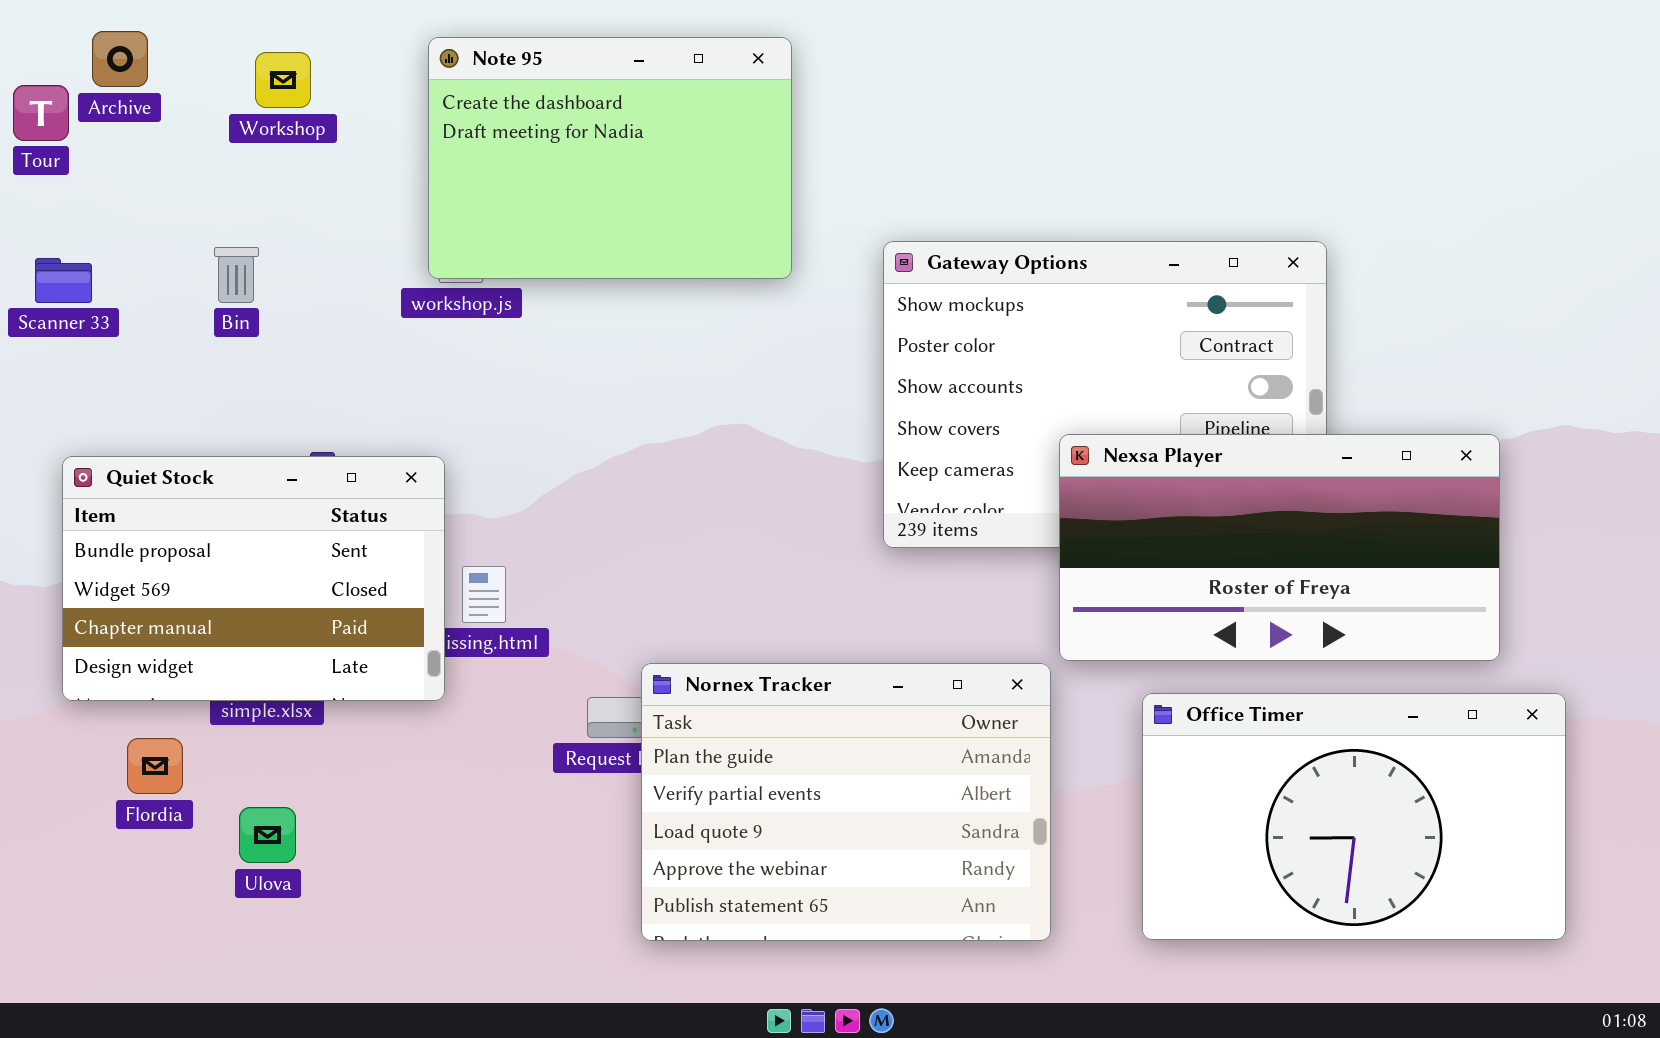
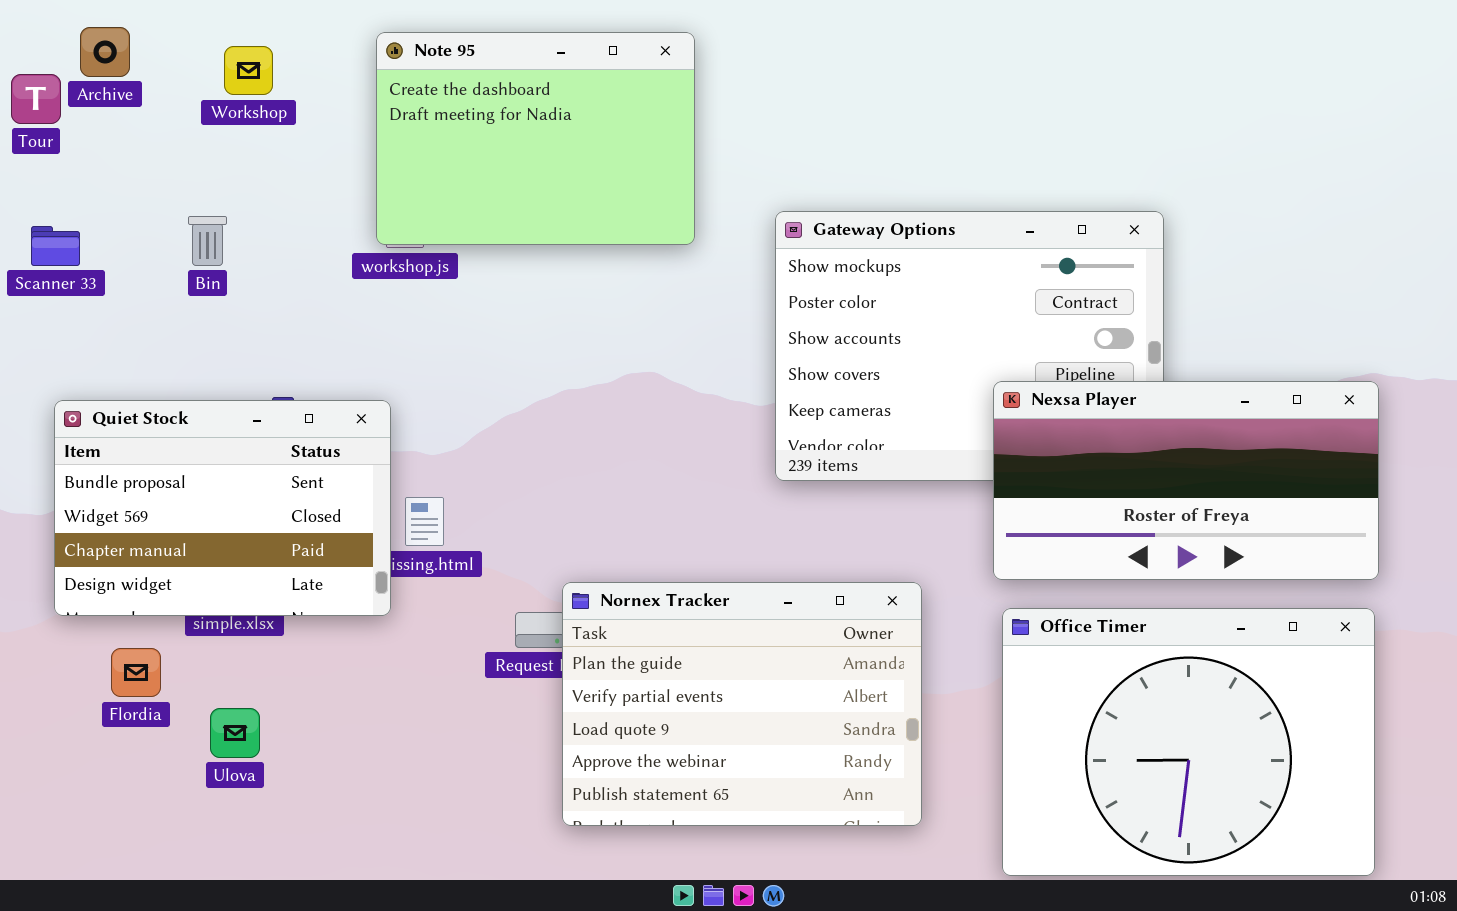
Nexsa Player: [1059,434,1500,661] -> [993,381,1379,580], moved
Office Timer: [1142,693,1566,940] -> [1002,608,1375,876], resized

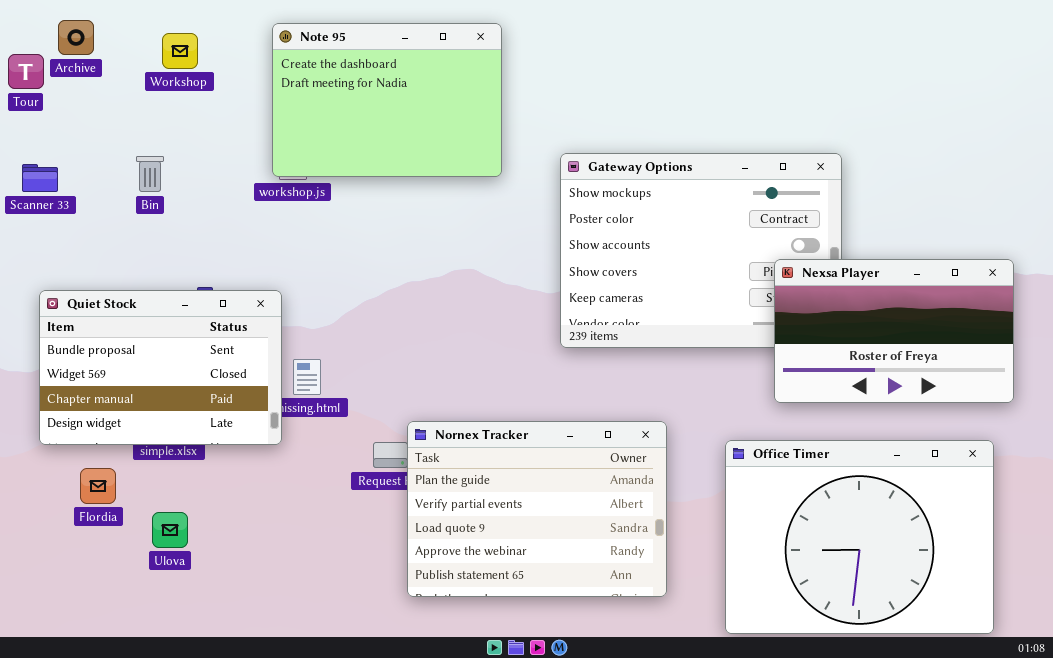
Nexsa Player: [993,381,1379,580] -> [774,259,1014,403], moved, resized

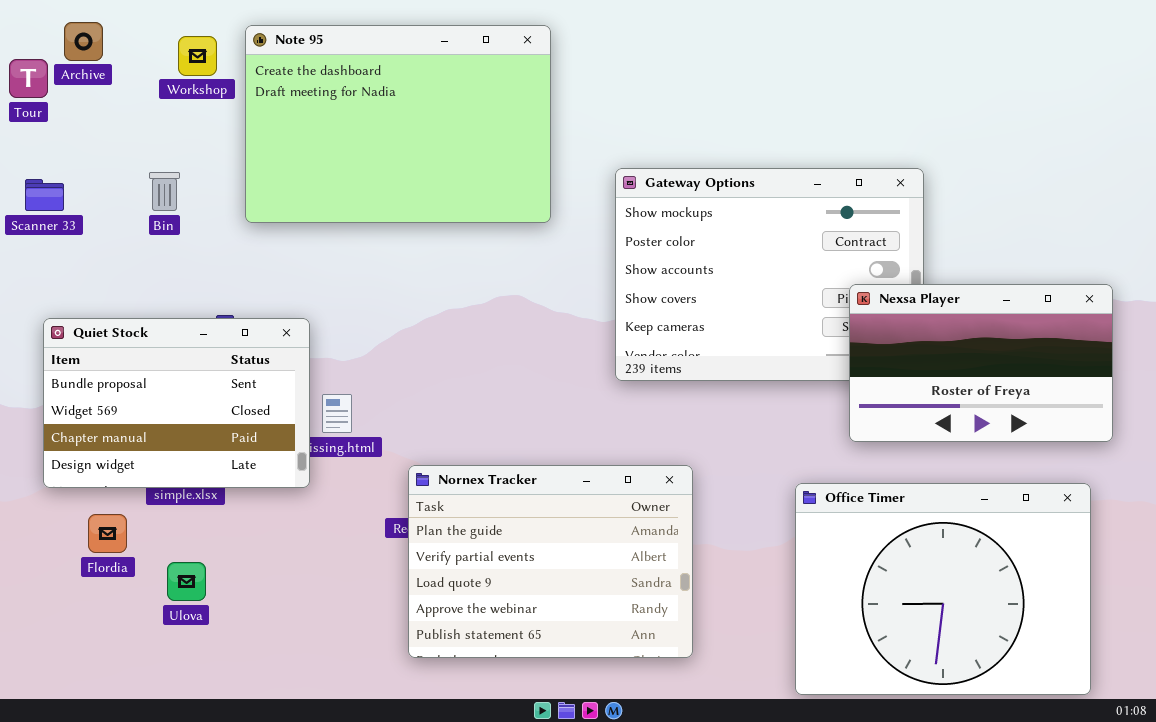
Note 95: [272,23,502,177] -> [245,25,551,223], resized
Nornex Tracker: [407,421,667,597] -> [408,465,693,658], moved

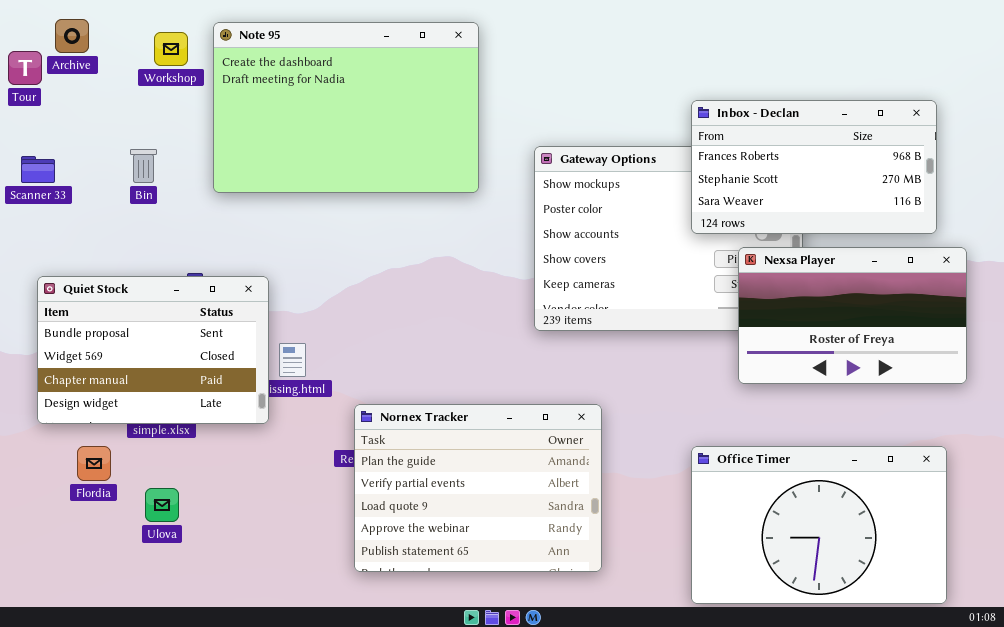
Inbox - Declan: none -> [691,100,937,234], opened
Office Timer: [795,483,1091,695] -> [691,446,947,604], resized

